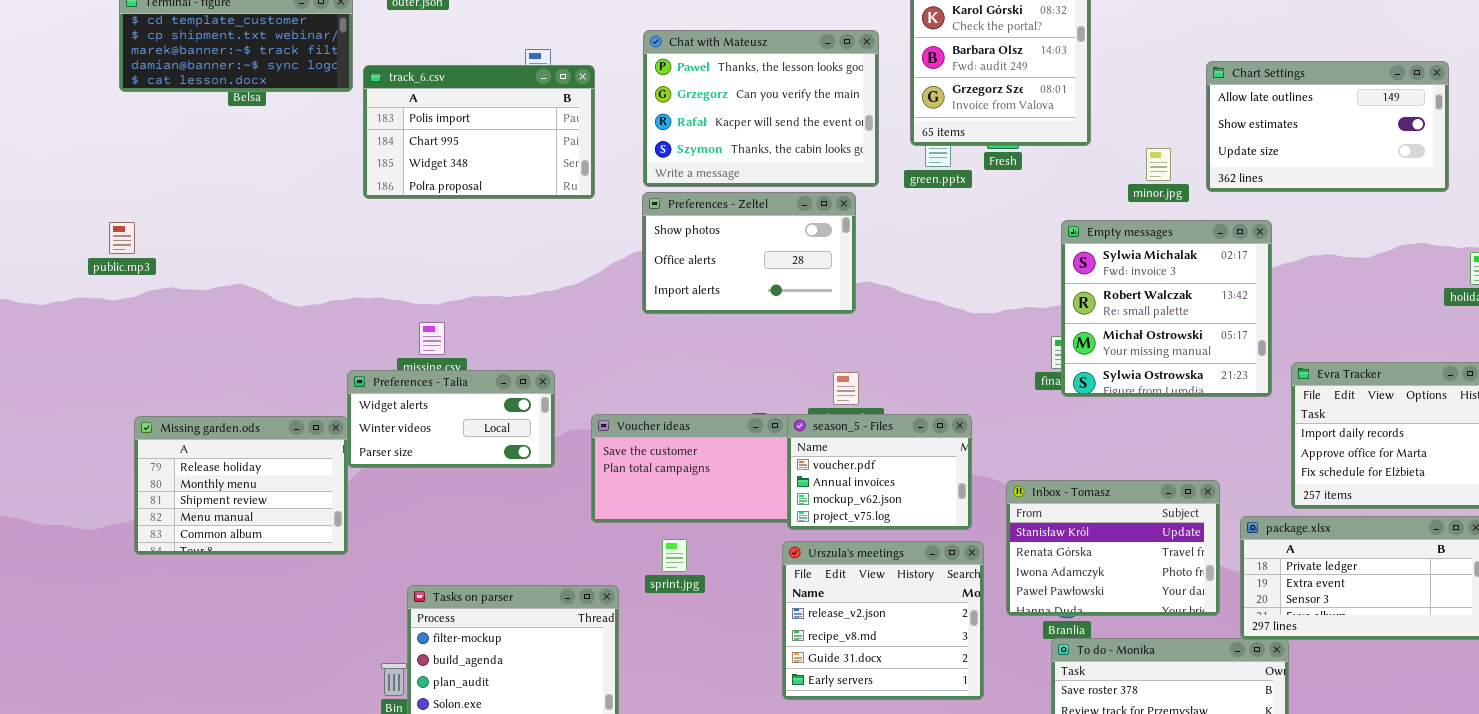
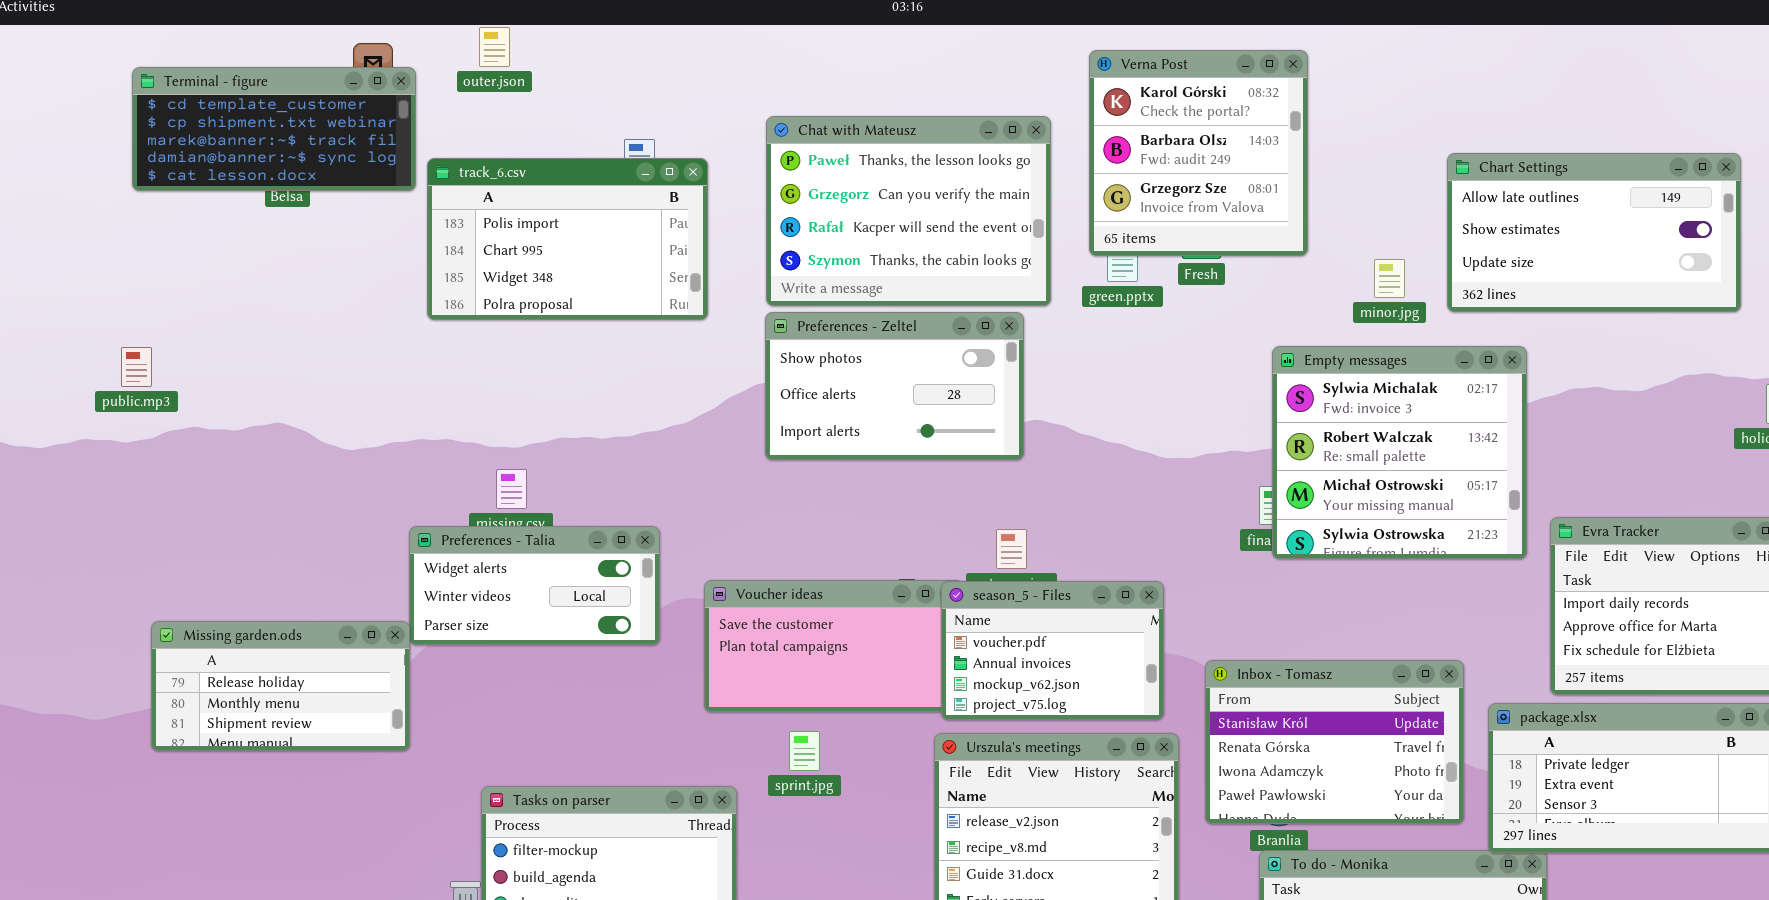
Missing garden.ods: [134,416,348,555] -> [151,621,410,751], resized

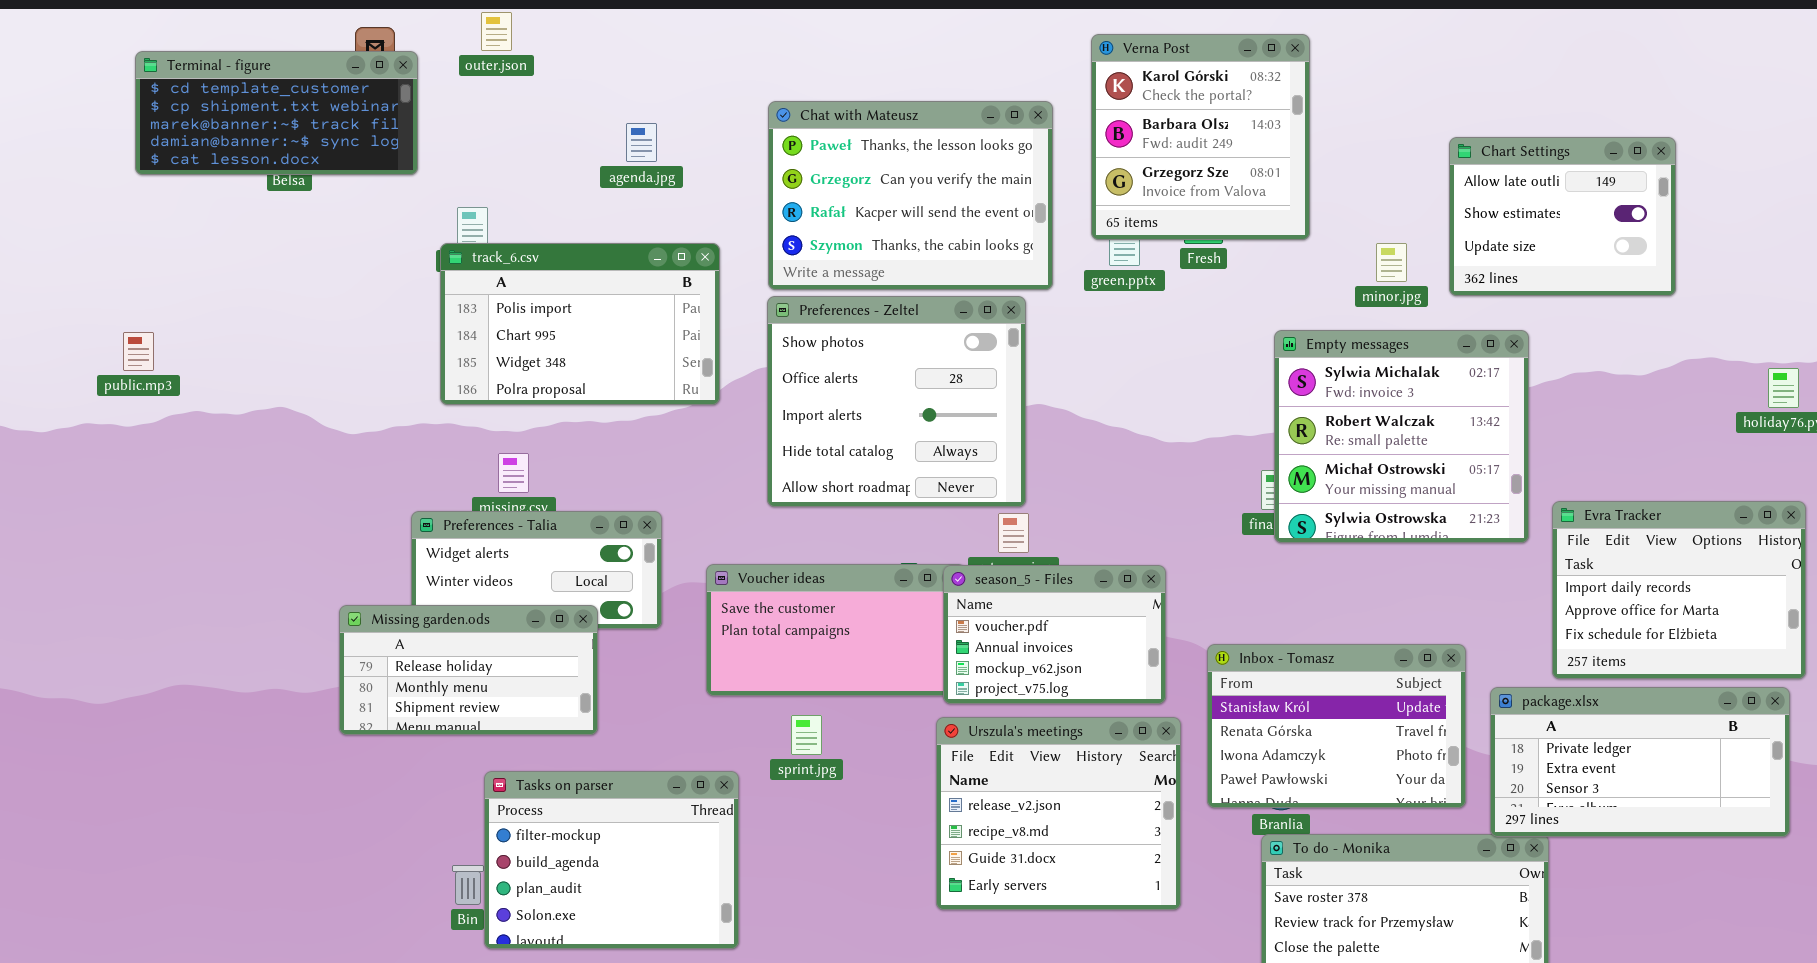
Chart Settings: [1447,153,1741,312] -> [1449,137,1676,296], resized
track_6.csv: [427,158,708,320] -> [440,243,720,405], moved
Preferences - Zeltel: [765,312,1024,460] -> [767,296,1026,507], resized
Missing garden.ods: [151,621,410,751] -> [339,605,598,735], moved

